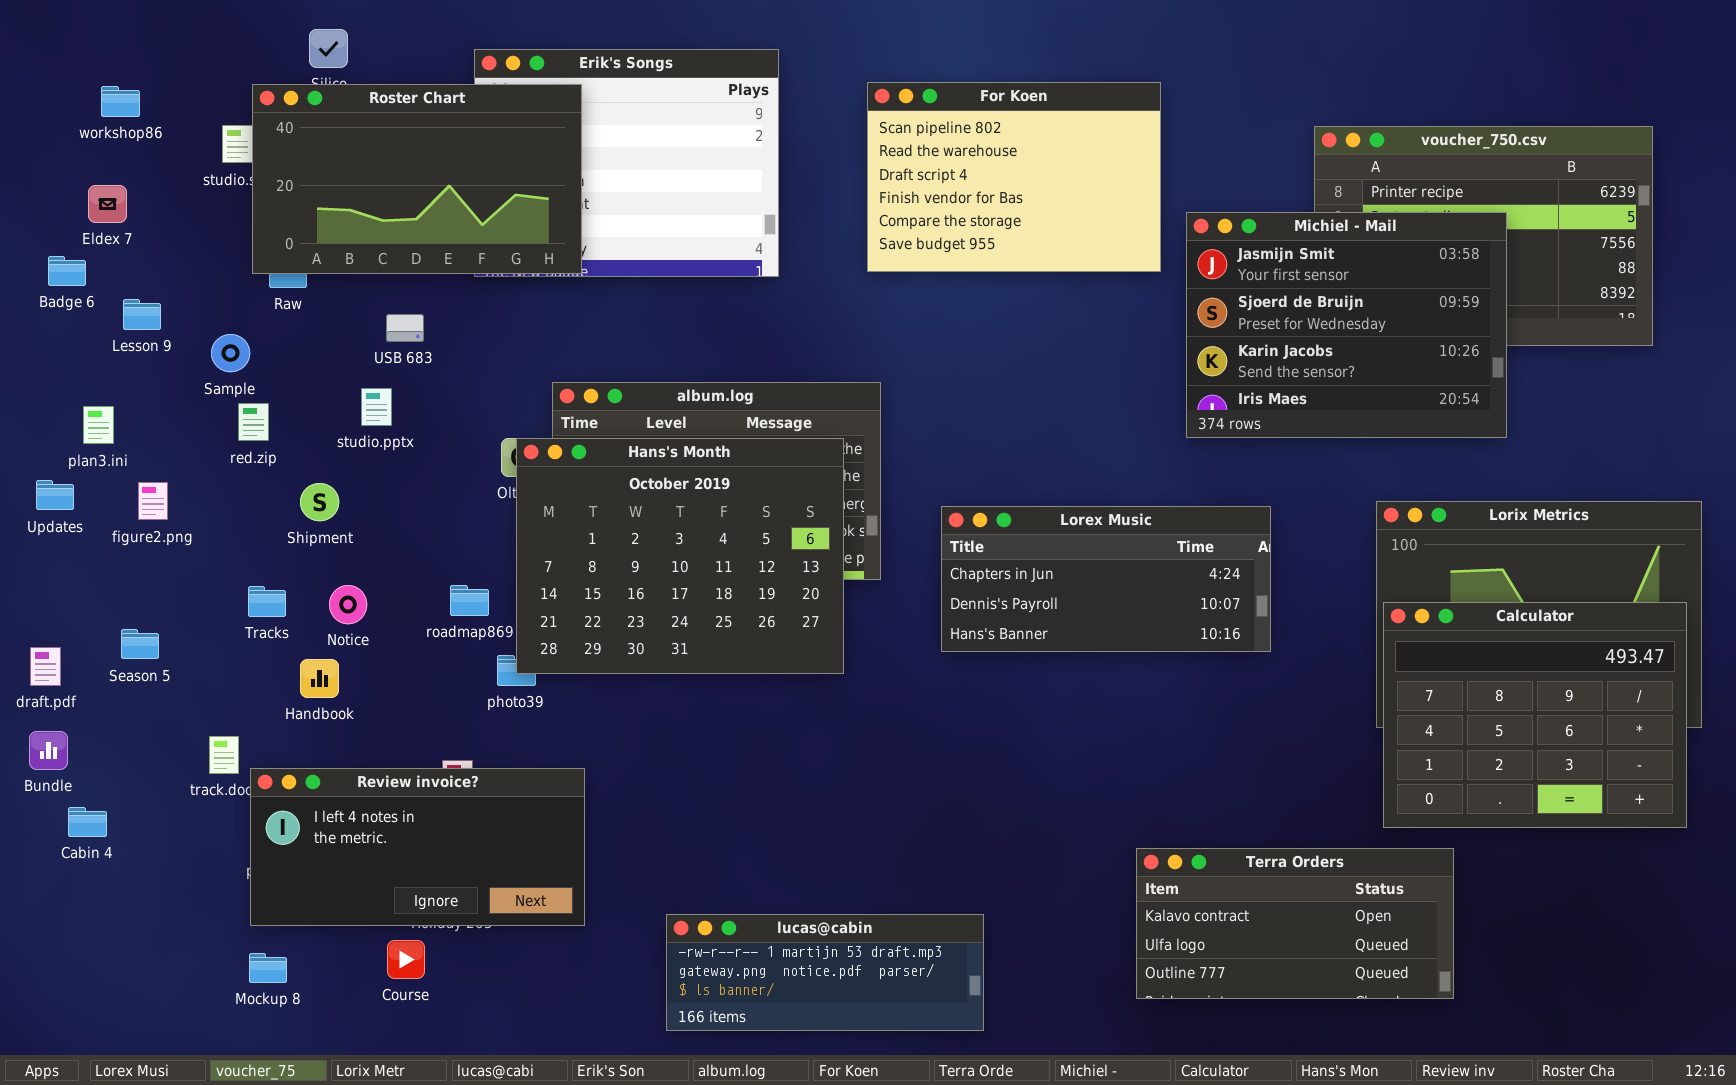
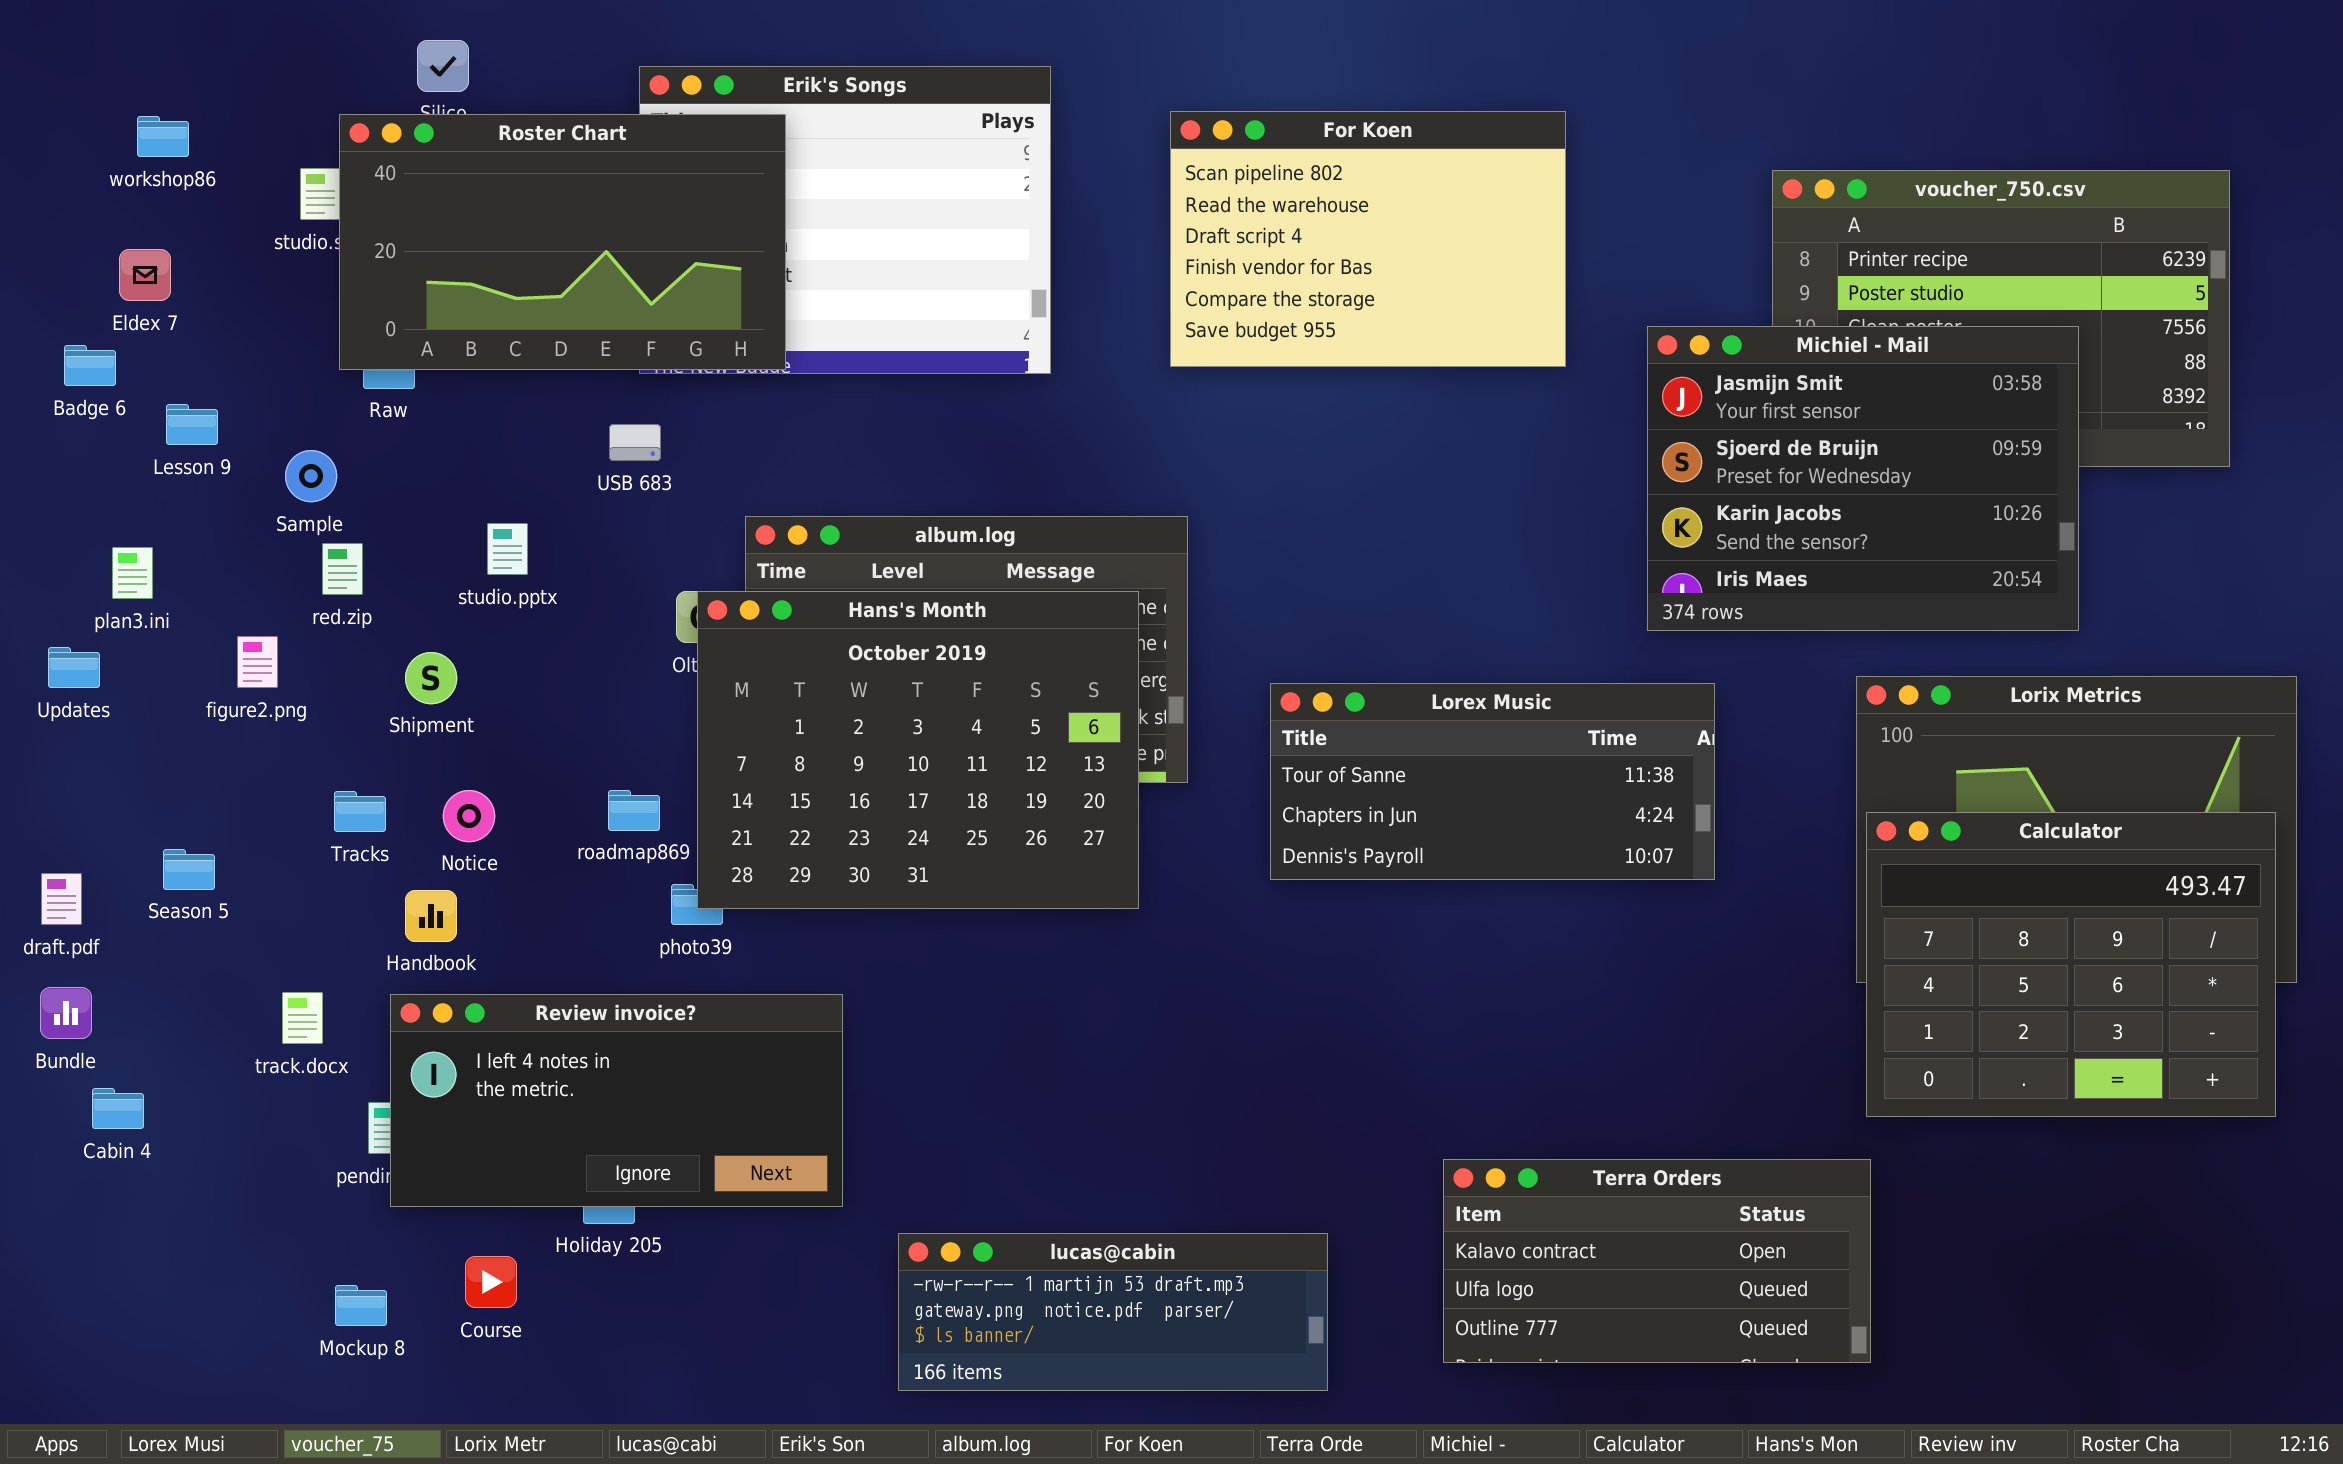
Michiel - Mail: [1186,212,1507,438] -> [1647,326,2079,631], moved
USB 683: [386,314,424,342] -> [609,424,661,461], moved
figure2.png: [138,482,168,520] -> [237,636,278,688], moved
Lorex Music: [941,506,1271,652] -> [1270,683,1715,880], scrolled up 1 row
Review invoice?: [250,768,585,926] -> [390,994,843,1207], moved
Terra Orders: [1136,848,1454,999] -> [1443,1159,1871,1363], moved
Course: [387,940,425,979] -> [465,1256,517,1308], moved

